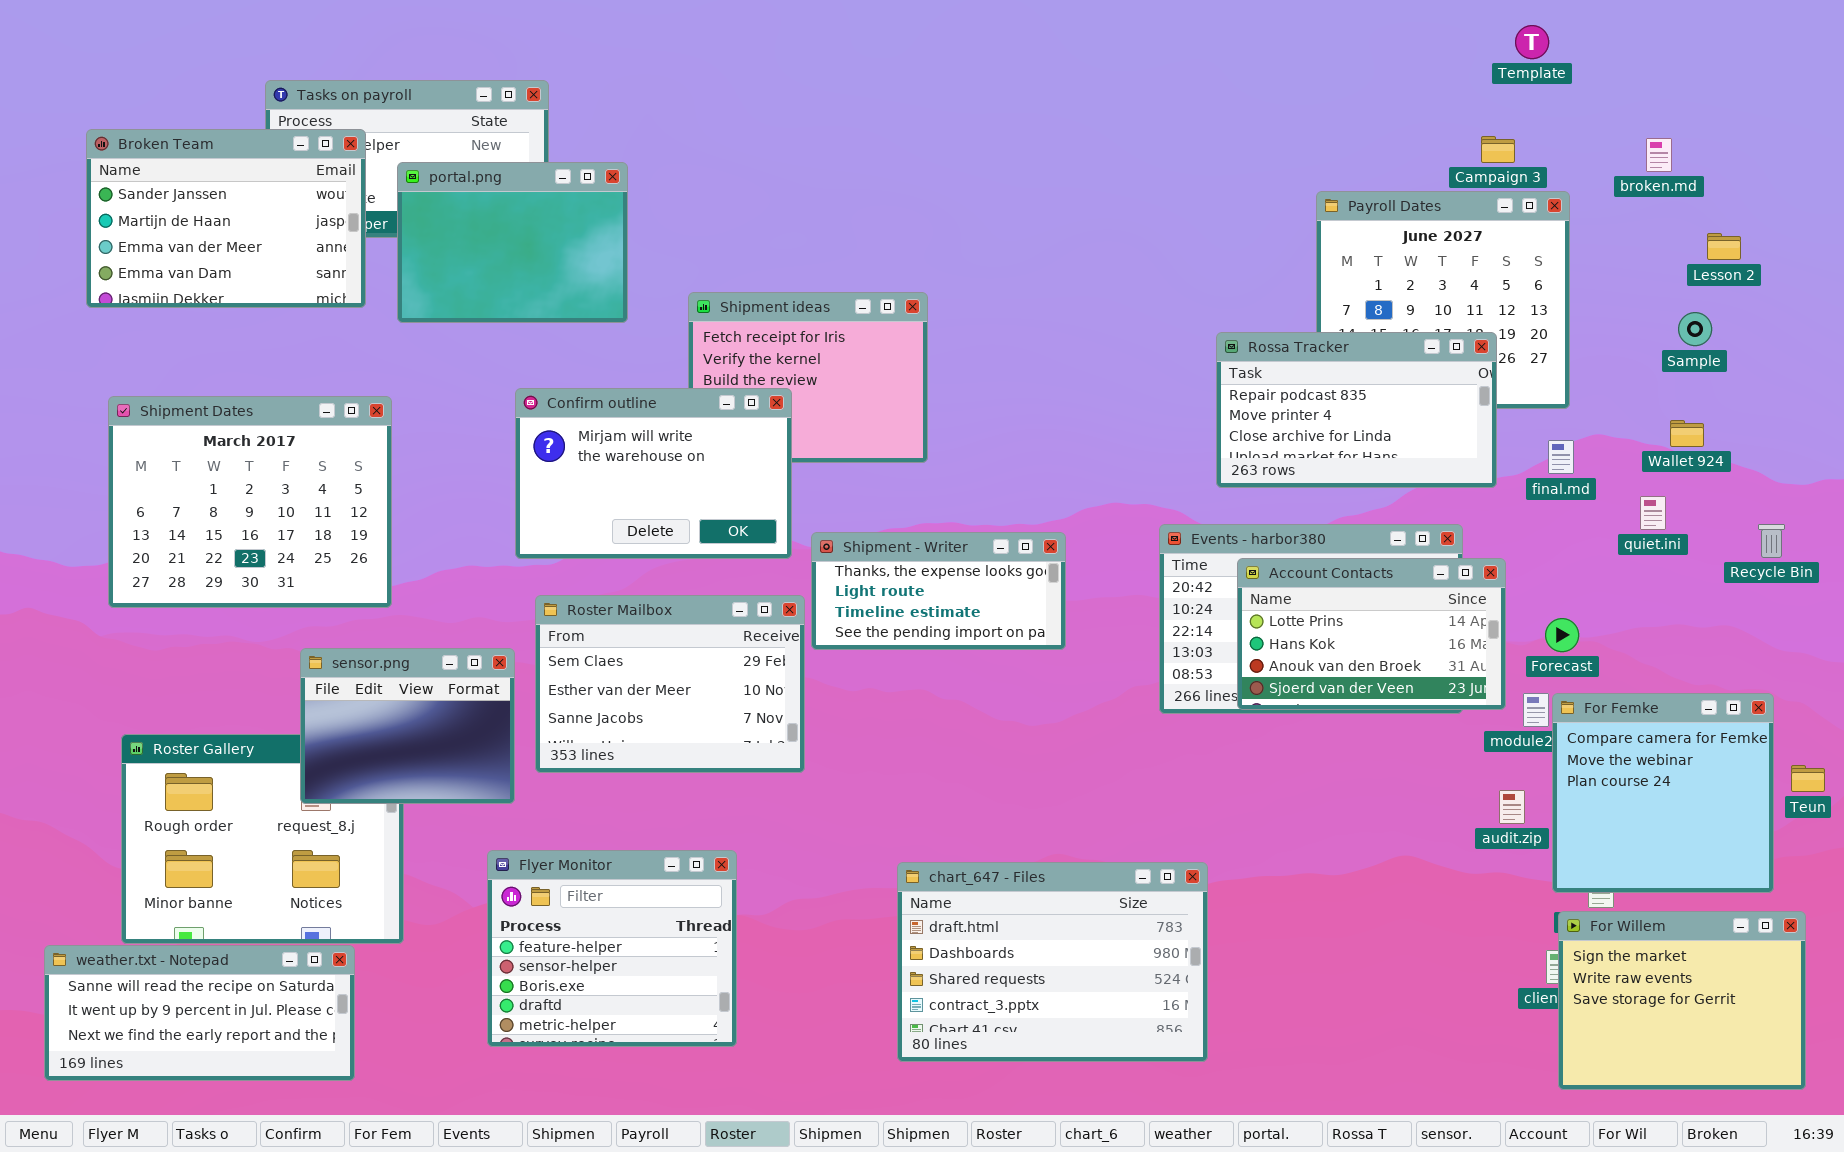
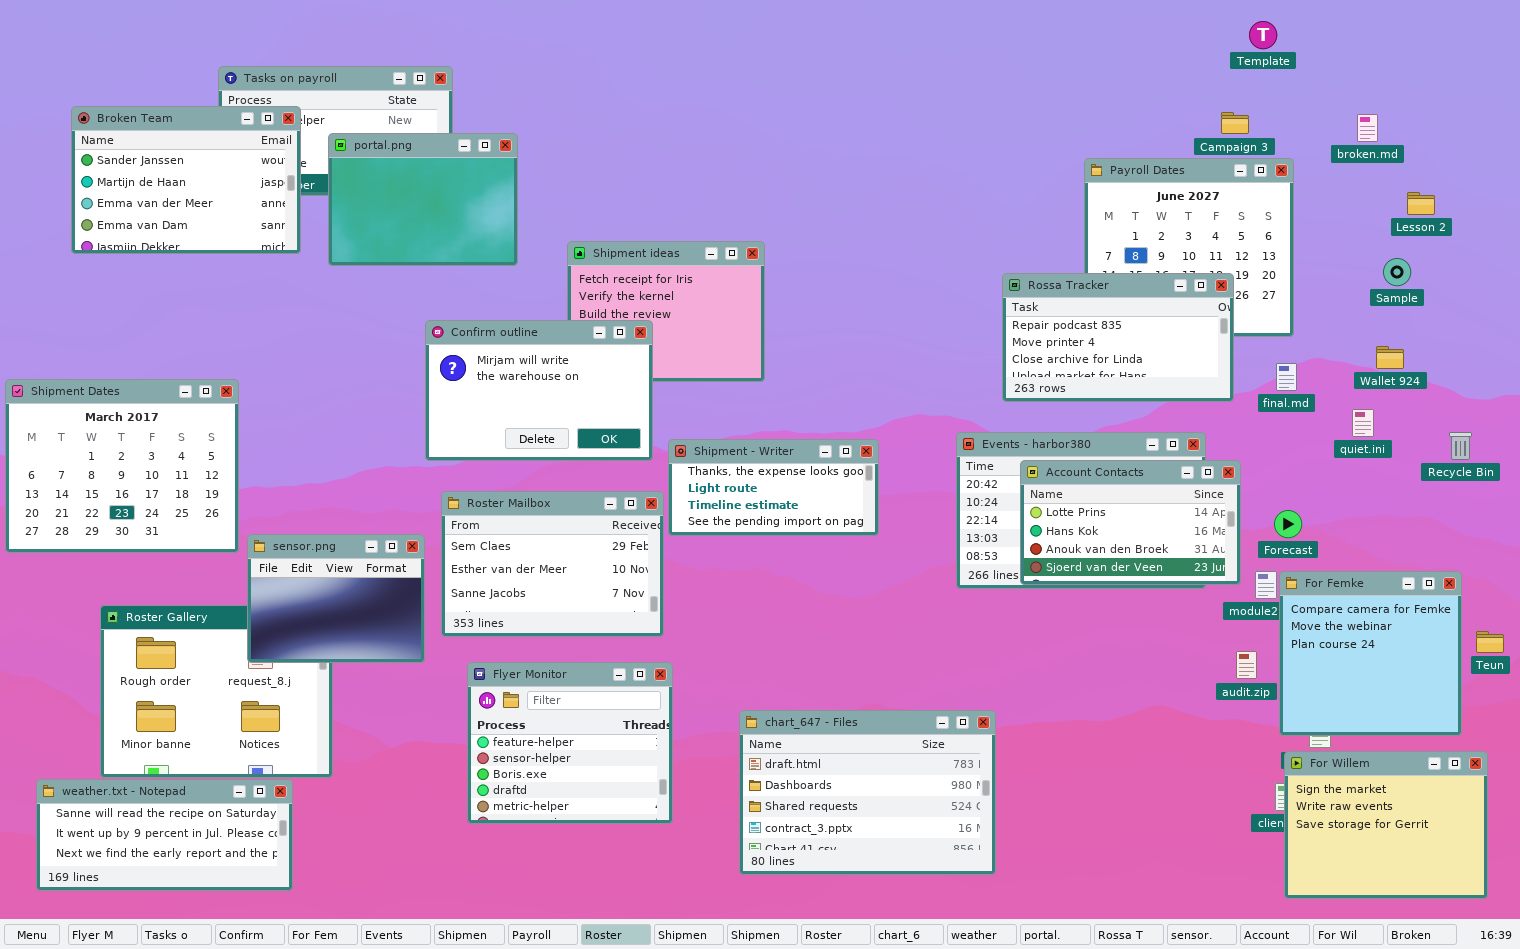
Shipment Dates: [108,396,392,608] -> [5,379,239,553], moved
Flyer Monitor: [487,850,737,1047] -> [467,662,673,824], moved

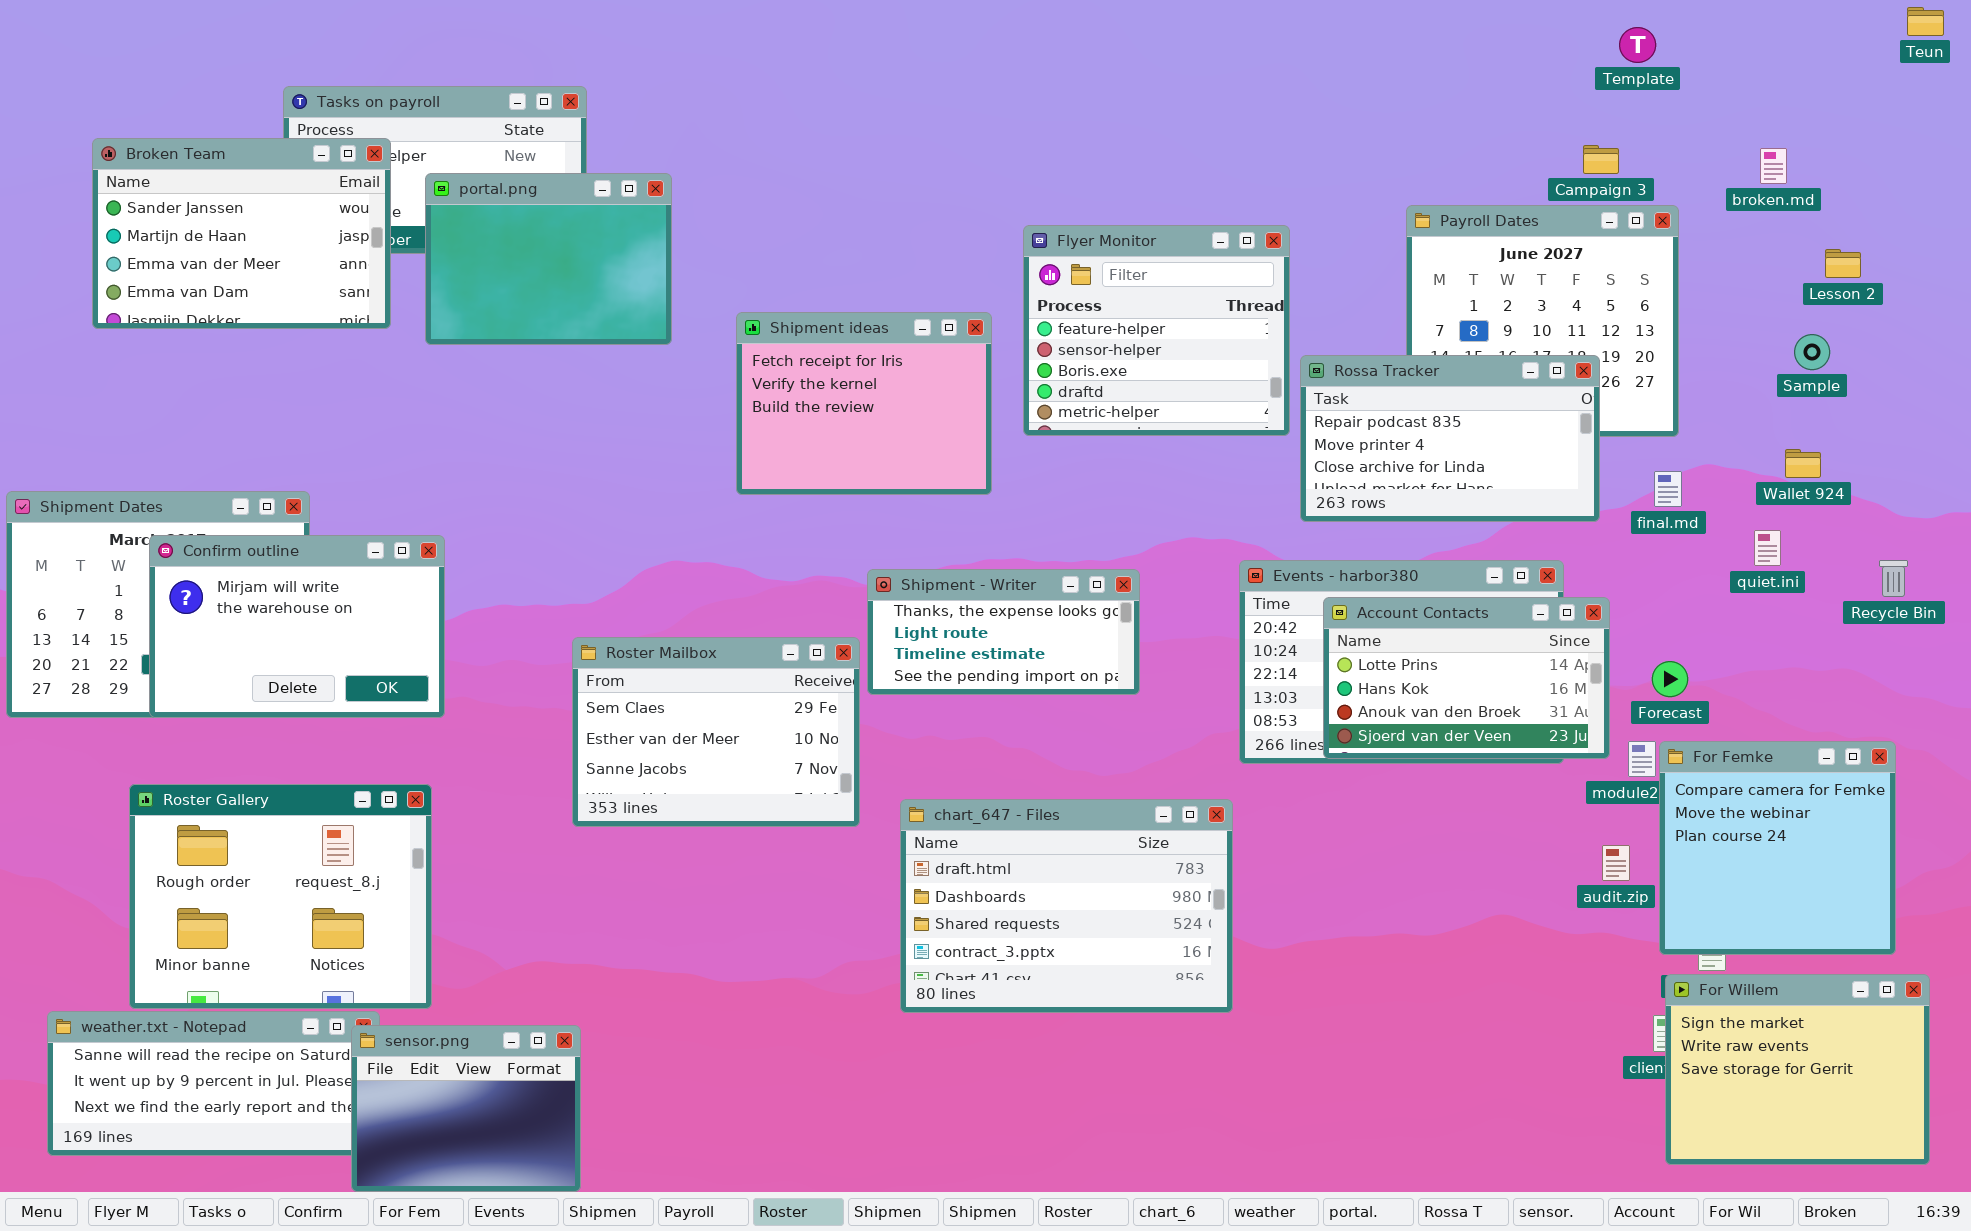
Confirm outline: [425,320,653,461] -> [149,535,445,718], moved
sensor.png: [247,534,425,663] -> [351,1025,581,1192], moved
Teun: [1476,631,1504,653] -> [1907,7,1944,36], moved
Flyer Monitor: [467,662,673,824] -> [1023,225,1290,436], moved
chart_647 - Files: [739,710,996,875] -> [900,799,1233,1013], moved

